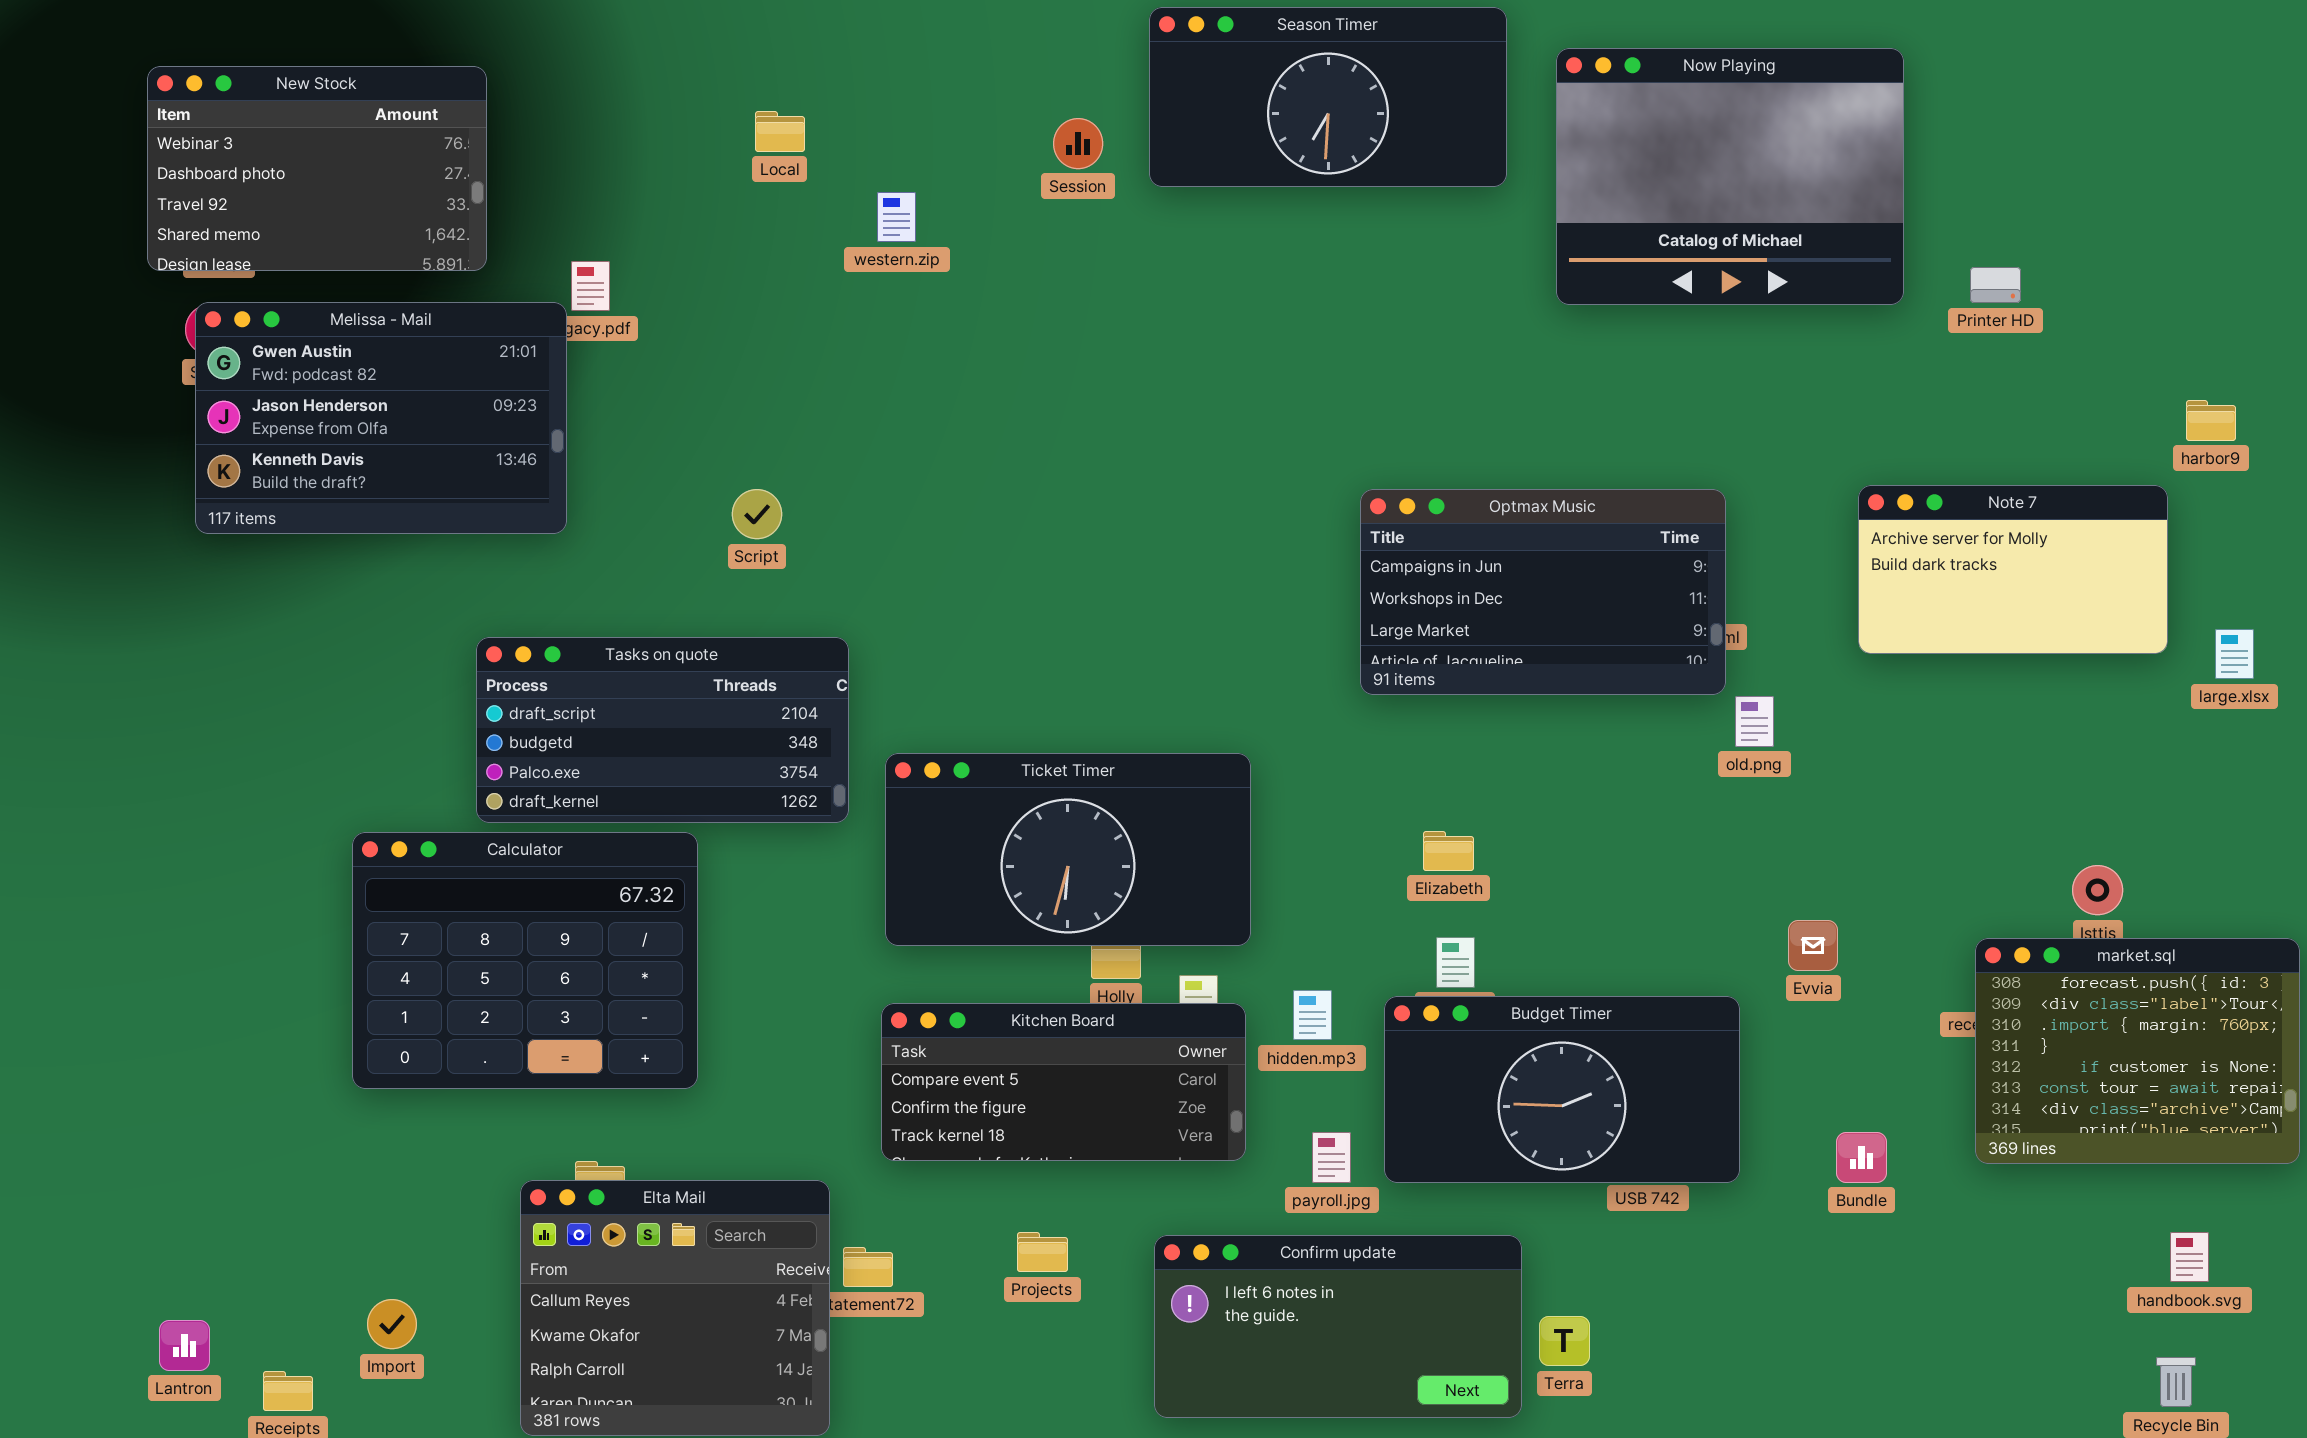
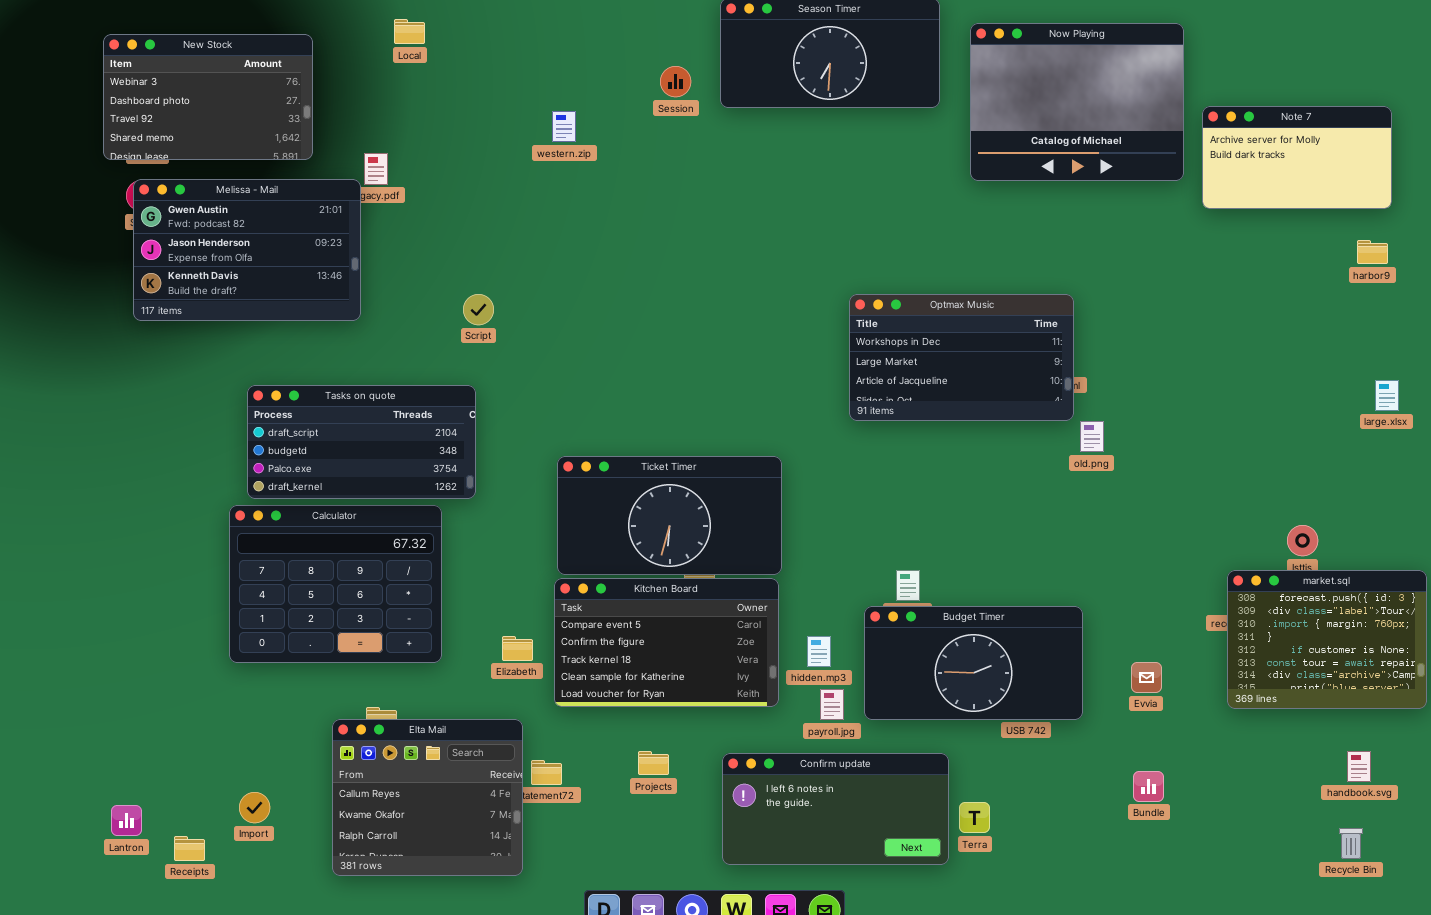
Local: [755,111,805,152] -> [394,19,425,44], moved
Note 7: [1858,485,2168,654] -> [1202,106,1392,209], moved
Optmax Music: [1360,489,1726,695] -> [849,294,1074,421], scrolled down 1 row
Tasks on quote: [476,637,849,823] -> [247,385,476,499], moved
Elizabeth: [1423,831,1474,871] -> [502,636,533,661], moved
Evvia: [1788,920,1838,971] -> [1131,662,1162,693], moved
hidden.mp3: [1293,990,1332,1040] -> [807,636,831,667], moved
Kitchen Board: [881,1003,1246,1161] -> [554,578,779,707], resized
Bundle: [1836,1132,1887,1183] -> [1133,771,1164,802], moved

